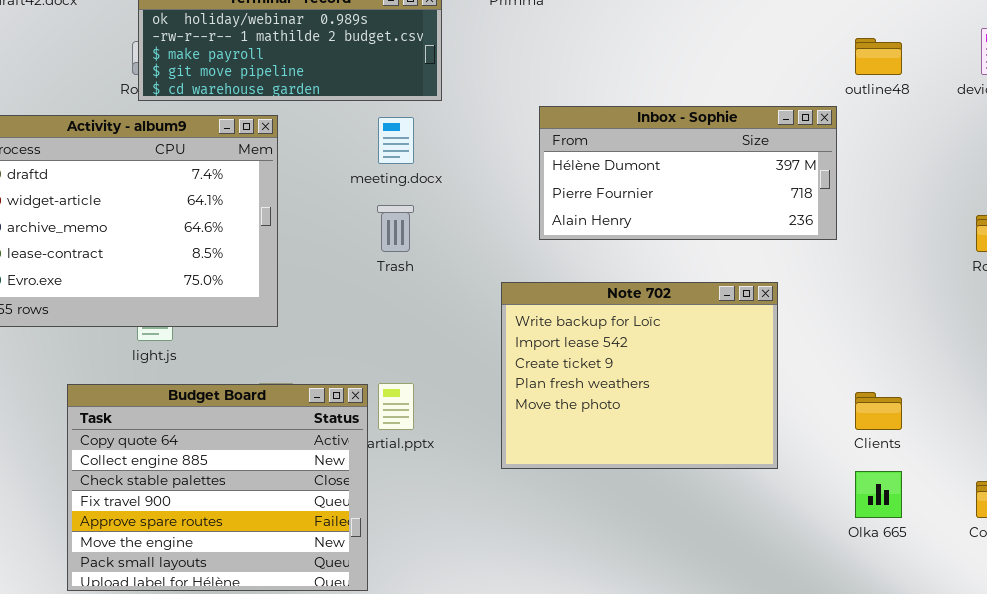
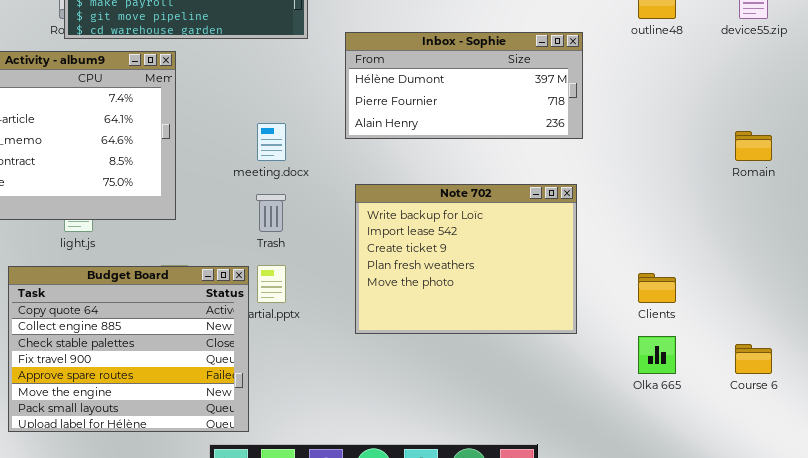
Inbox - Sophie: [539,106,837,240] -> [345,32,583,139], moved
meeting.docx: [378,117,414,164] -> [257,123,286,161], moved
Trash: [377,205,414,252] -> [256,194,286,232], moved

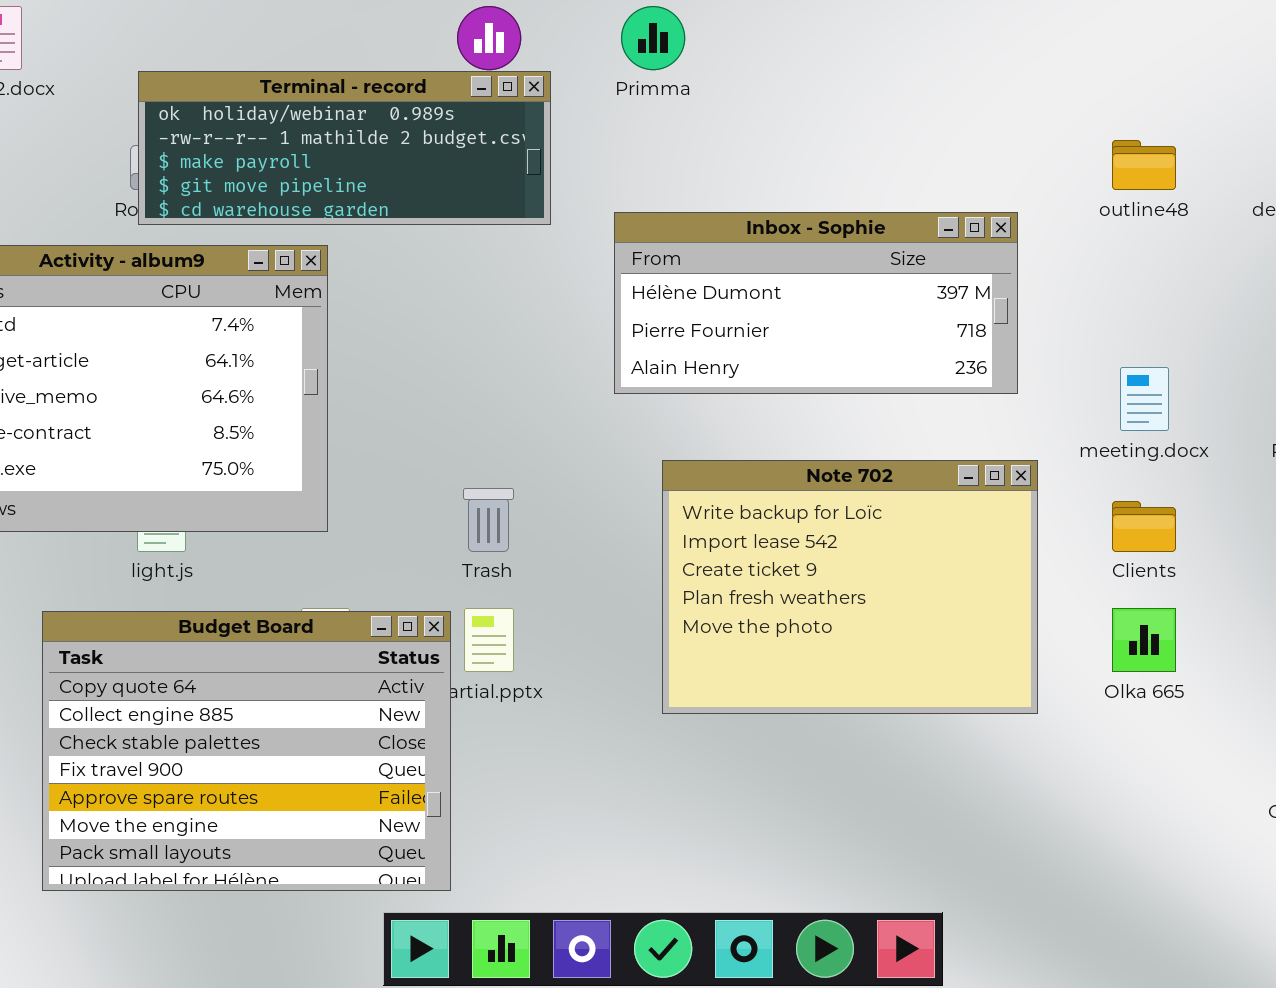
meeting.docx: [257,123,286,161] -> [1120,367,1169,431], moved
Note 702: [355,184,577,334] -> [662,460,1038,714], moved
Clients: [638,273,676,303] -> [1112,501,1176,552], moved
Olka 665: [638,336,676,374] -> [1112,608,1176,672], moved

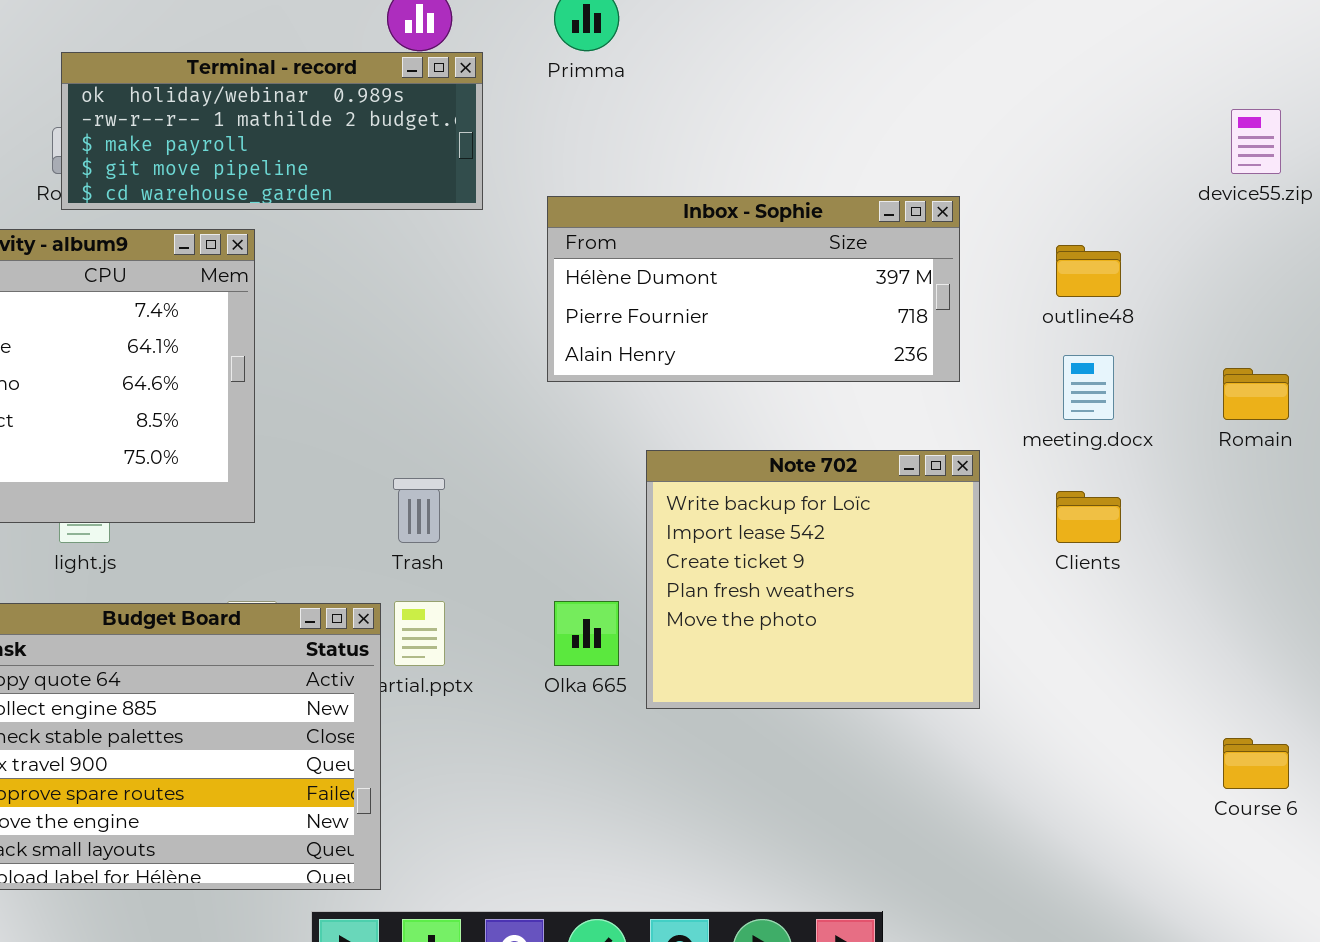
outline48: [1112,140,1176,190] -> [1056,245,1121,297], moved
Note 702: [662,460,1038,714] -> [646,450,980,709], resized
Olka 665: [1112,608,1176,672] -> [554,601,619,666], moved

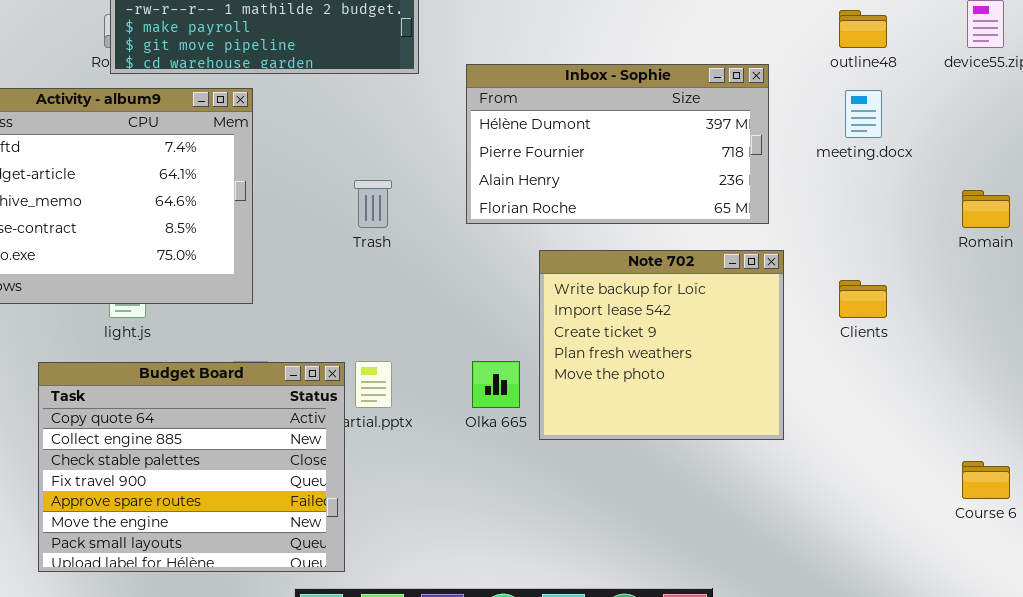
Inbox - Sophie: [547,196,960,382] -> [466,64,769,224], resized
outline48: [1056,245,1121,297] -> [839,10,887,48], moved
meeting.docx: [1063,355,1114,420] -> [845,90,882,138], moved
Trash: [393,478,445,543] -> [354,180,392,228], moved

